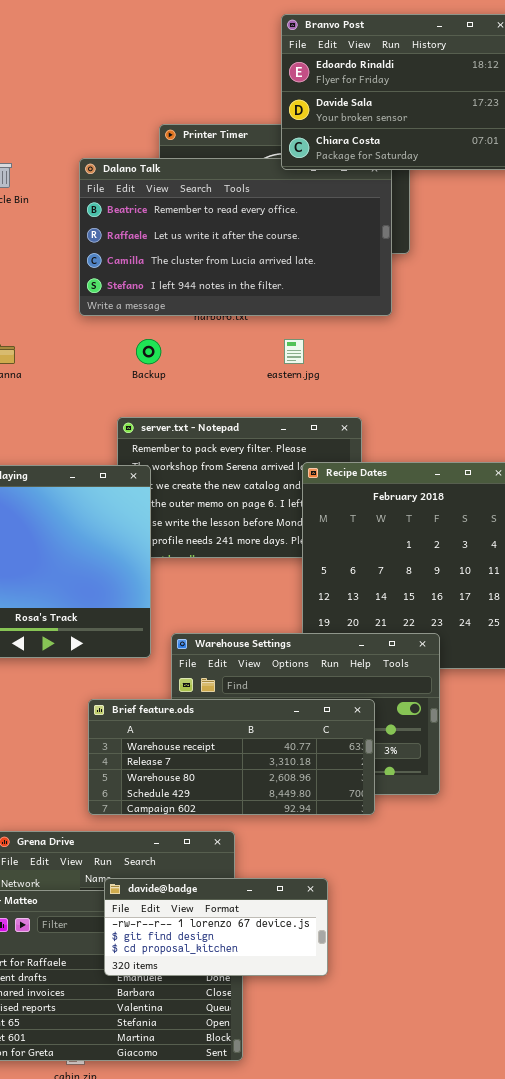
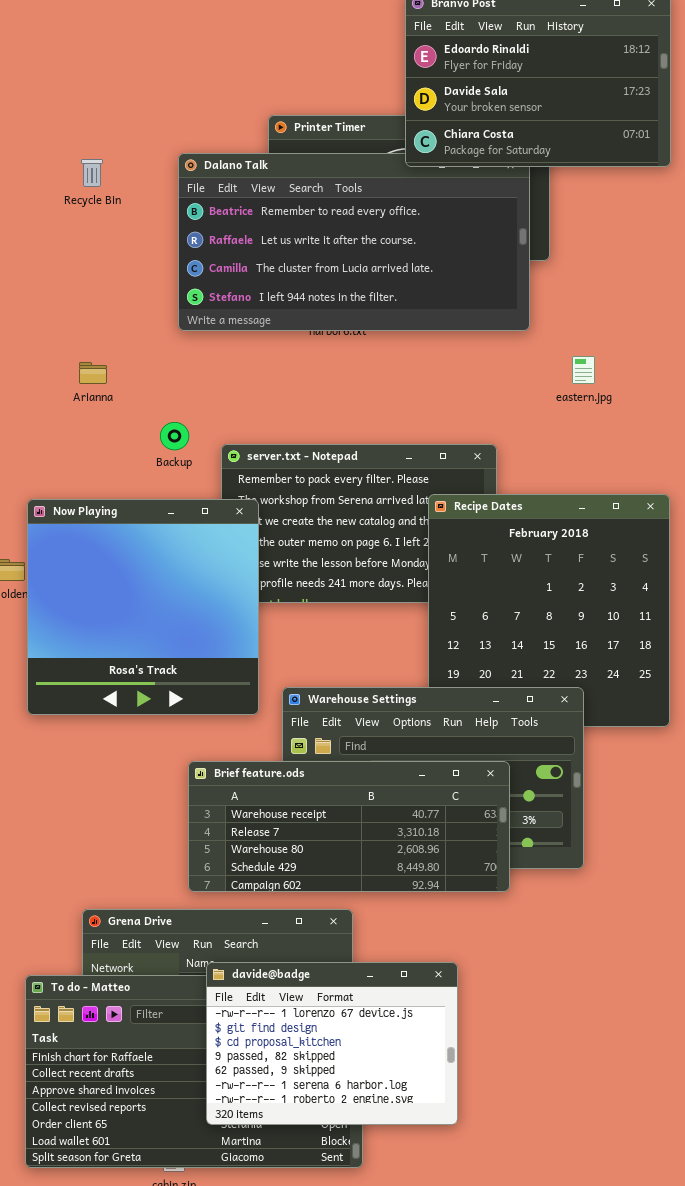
Backup: [136,339,161,364] -> [160,422,189,450], moved
eastern.jpg: [284,339,304,364] -> [572,356,595,384], moved
davide@badge: [104,878,328,976] -> [206,962,458,1125], resized

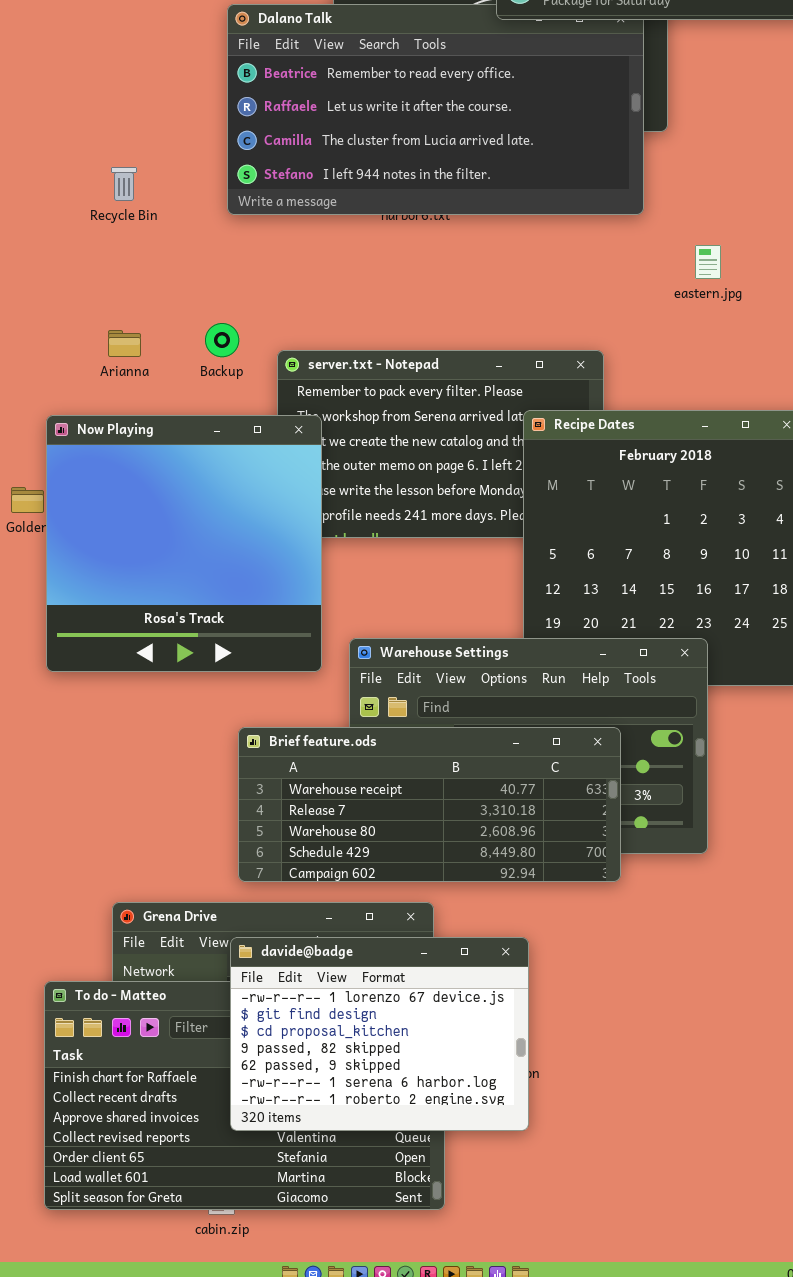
Recycle Bin: [81,159,103,187] -> [111,167,137,201], moved
Arianna: [79,362,107,384] -> [108,330,141,357], moved
davide@badge: [206,962,458,1125] -> [230,937,529,1131], moved

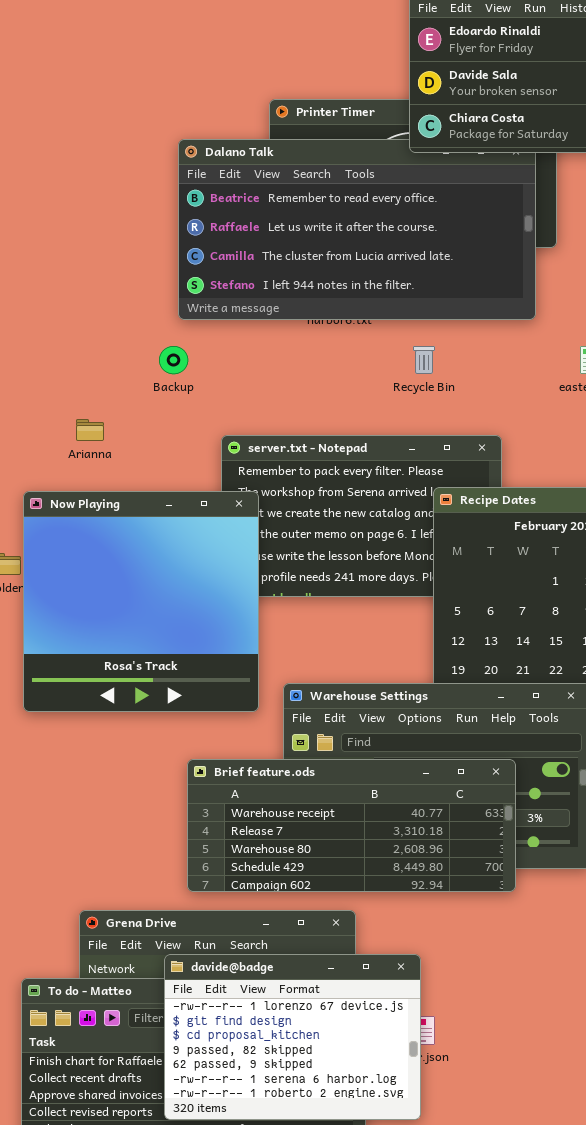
Recycle Bin: [111,167,137,201] -> [413,346,435,374], moved
Backup: [205,323,239,357] -> [159,346,188,374], moved
davide@badge: [230,937,529,1131] -> [164,954,421,1120], moved

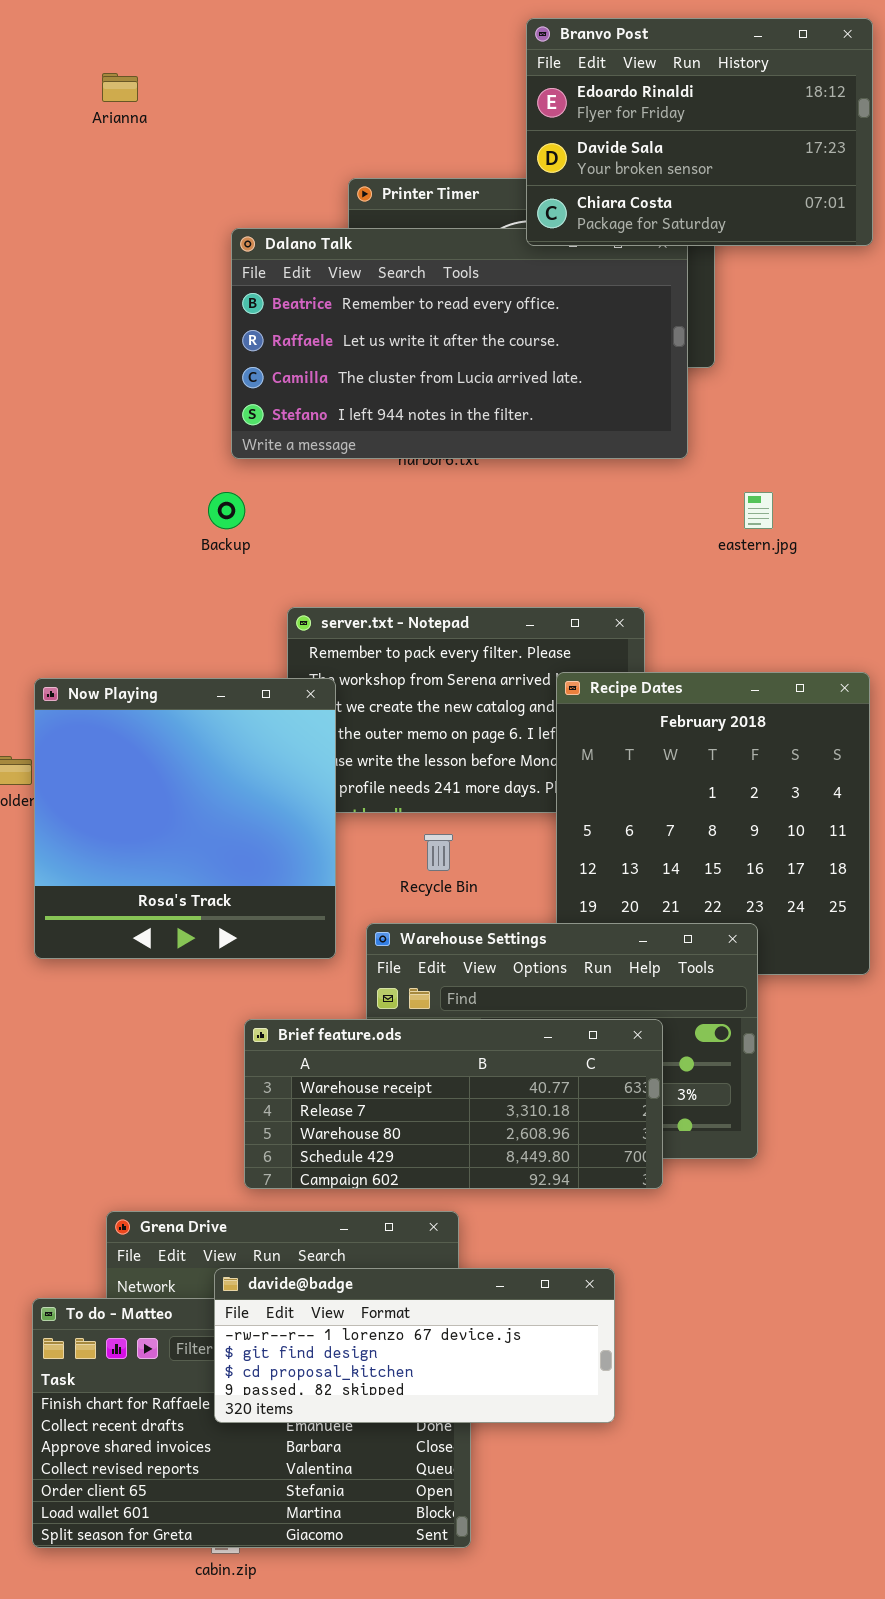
Recycle Bin: [413,346,435,374] -> [424,834,453,871], moved
Arianna: [76,419,104,441] -> [102,73,138,102], moved
davide@badge: [164,954,421,1120] -> [214,1268,615,1423], resized

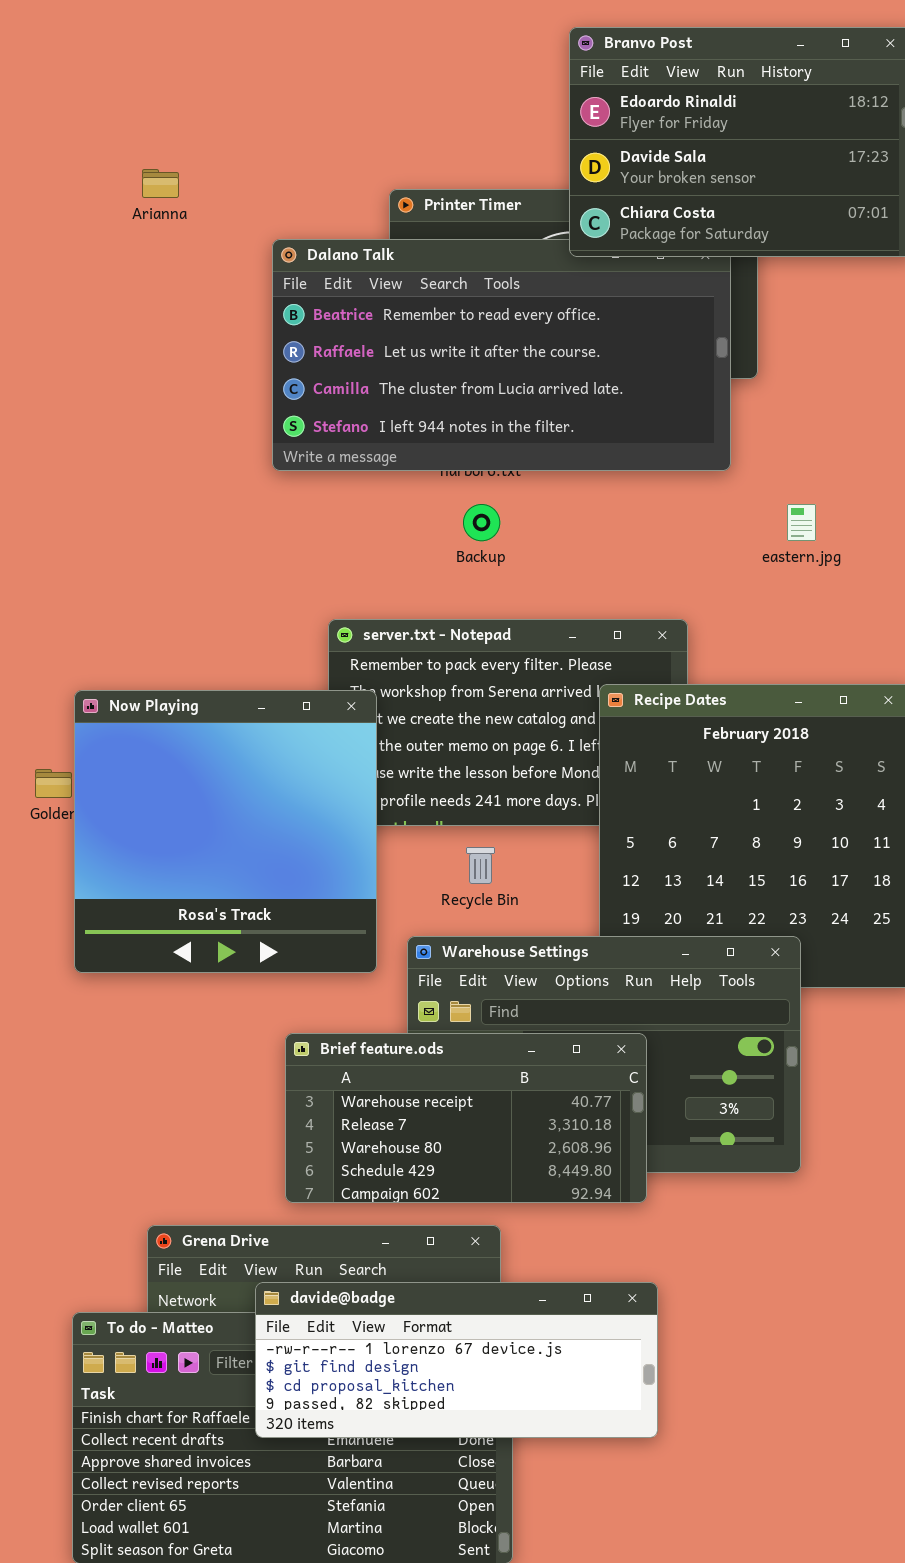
Arianna: [102,73,138,102] -> [142,169,179,198], moved
Backup: [208,492,245,529] -> [463,504,500,541], moved
Brief feature.ods: [244,1019,663,1189] -> [285,1033,647,1203], resized

